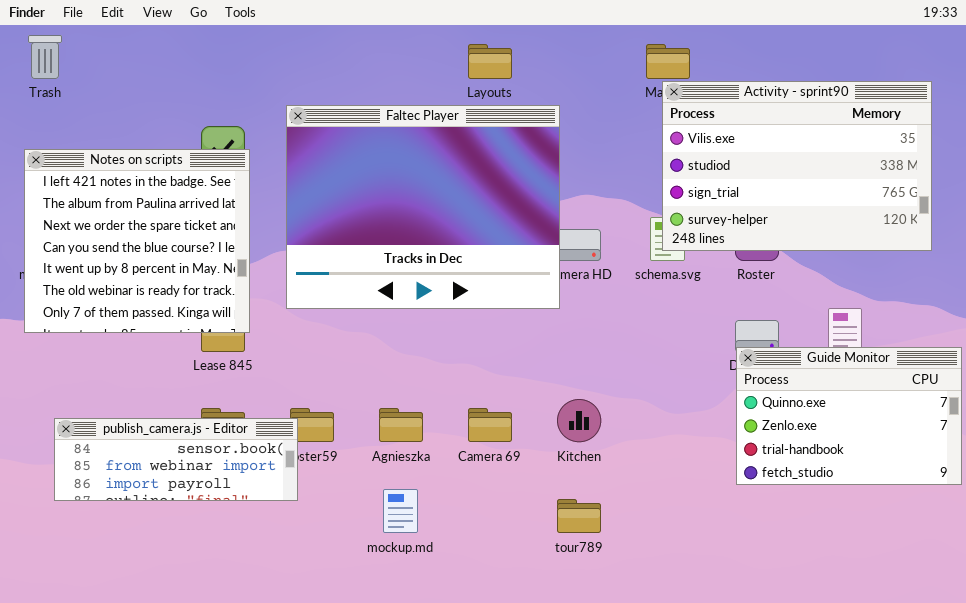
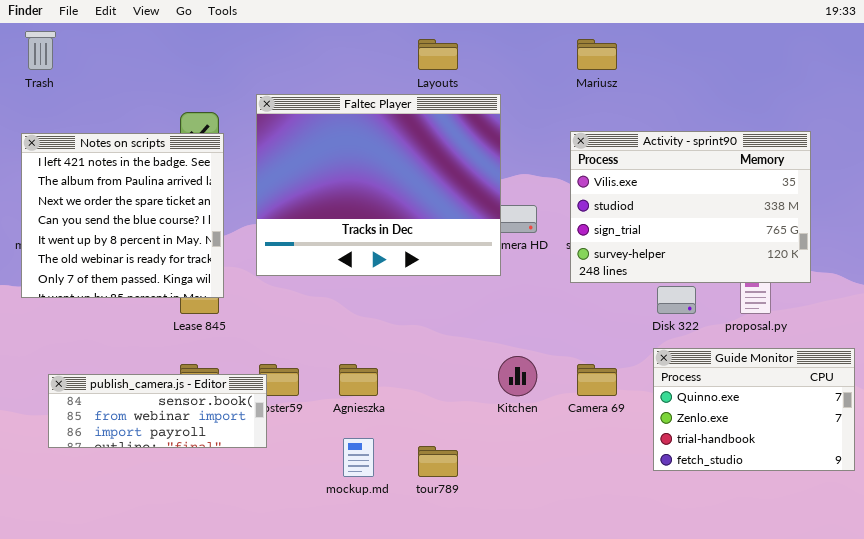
Activity - sprint90: [662,81,932,251] -> [570,131,811,283], moved
Guide Monitor: [736,347,962,485] -> [653,348,855,471], moved
Camera 69: [468,408,512,442] -> [577,364,617,396], moved
tour789: [557,499,601,533] -> [418,446,458,477], moved

